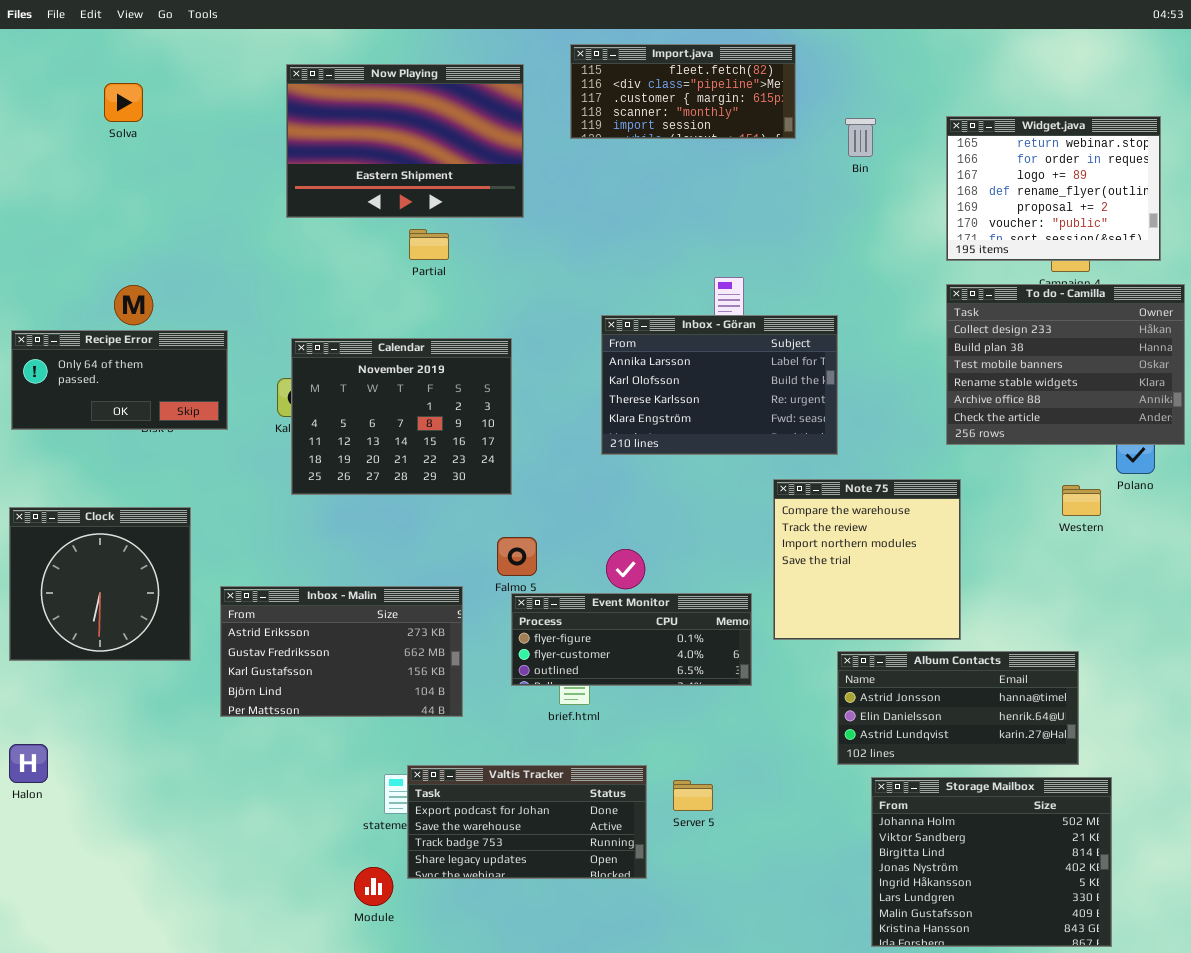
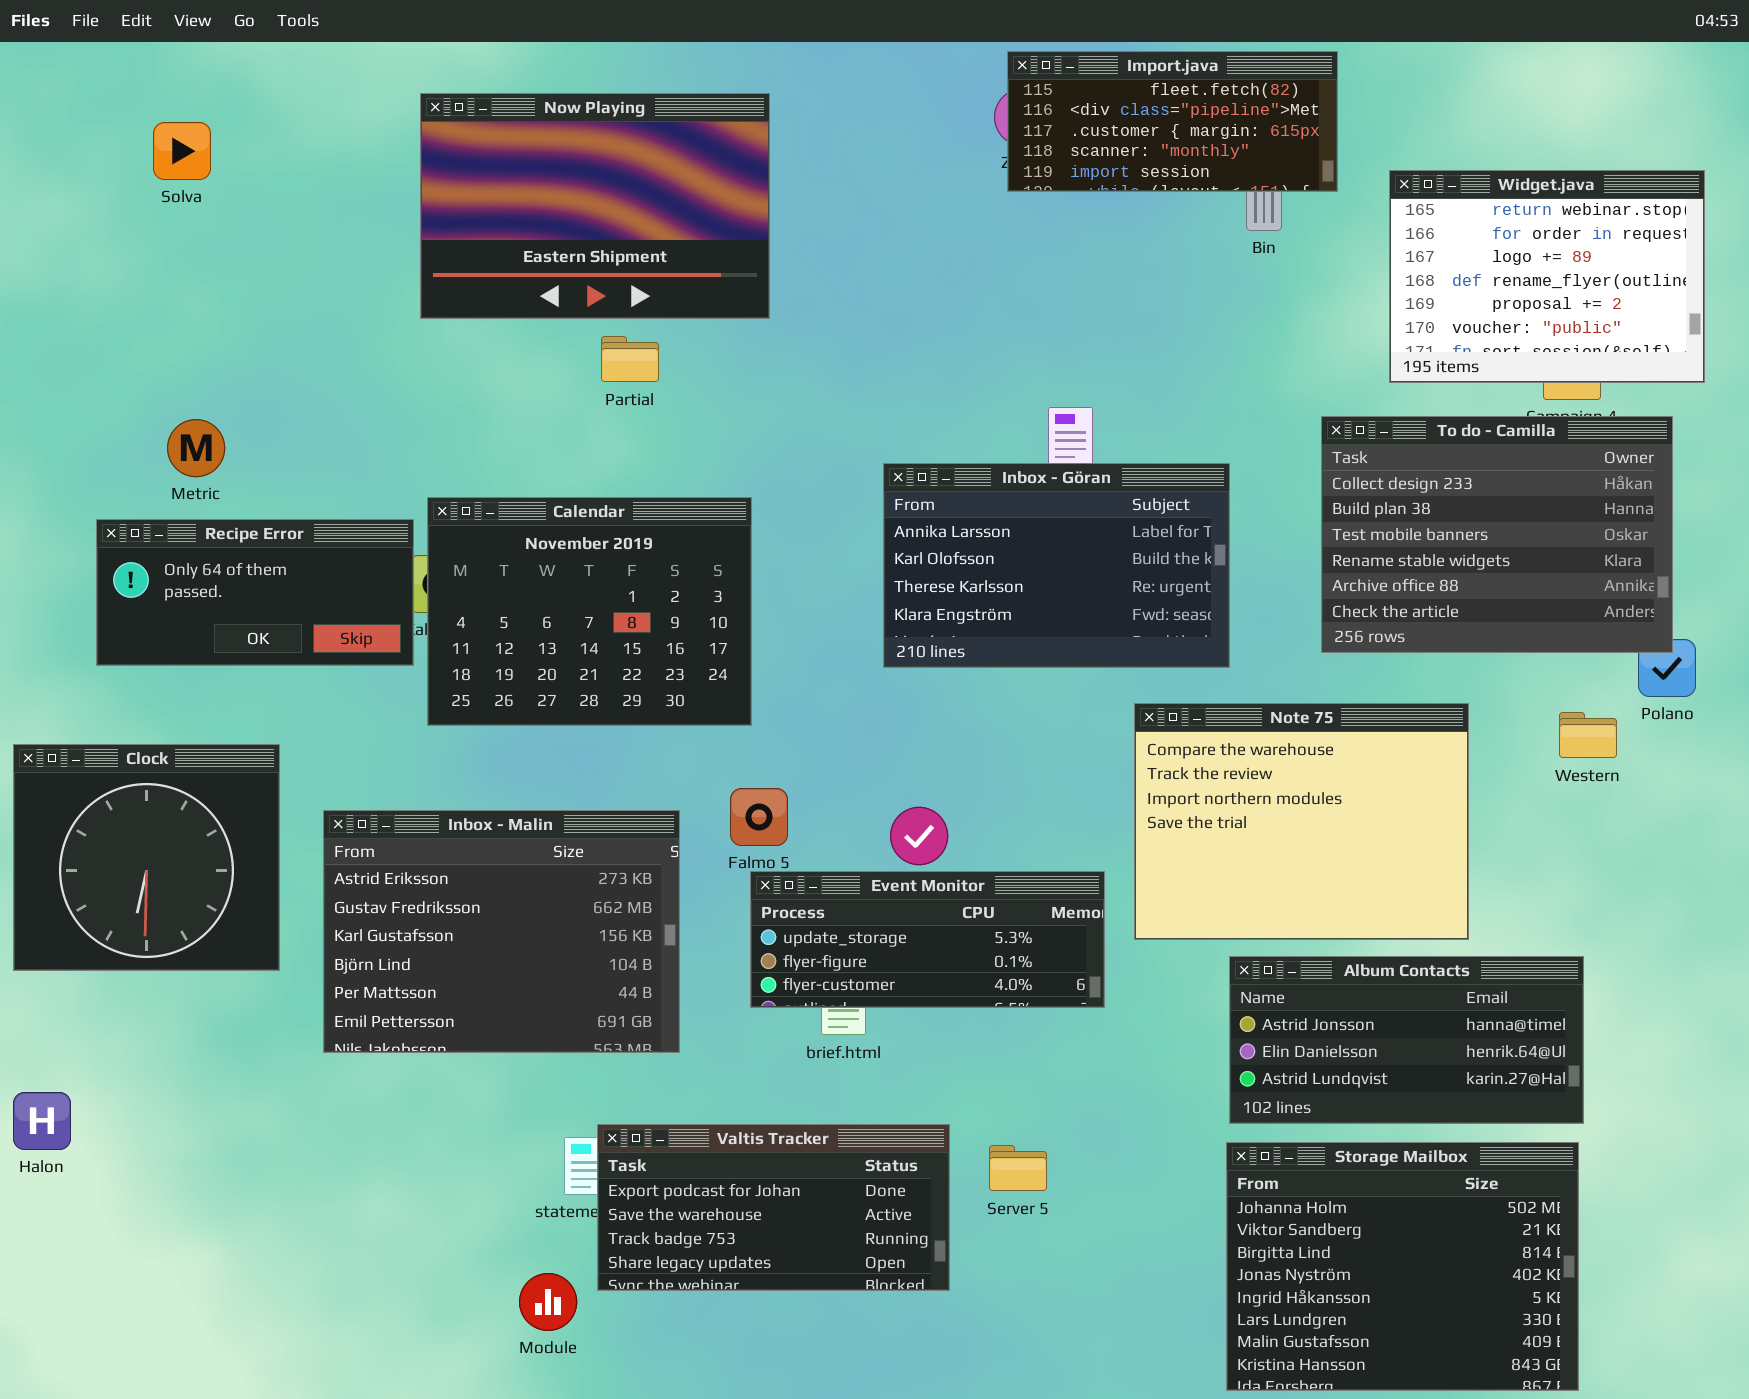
Import.java: [570,44,796,139] -> [1007,51,1338,192], moved
To do - Camilla: [946,284,1185,445] -> [1321,416,1673,653], moved
Recipe Error: [11,330,228,430] -> [96,519,414,666], moved
Note 75: [773,479,961,640] -> [1134,703,1469,940], resized
Inbox - Malin: [220,586,463,717] -> [323,810,680,1053], resized
Event Monitor: [511,593,752,686] -> [750,871,1105,1008], scrolled up 1 row
Storage Mailbox: [871,777,1112,947] -> [1226,1142,1579,1391], moved

